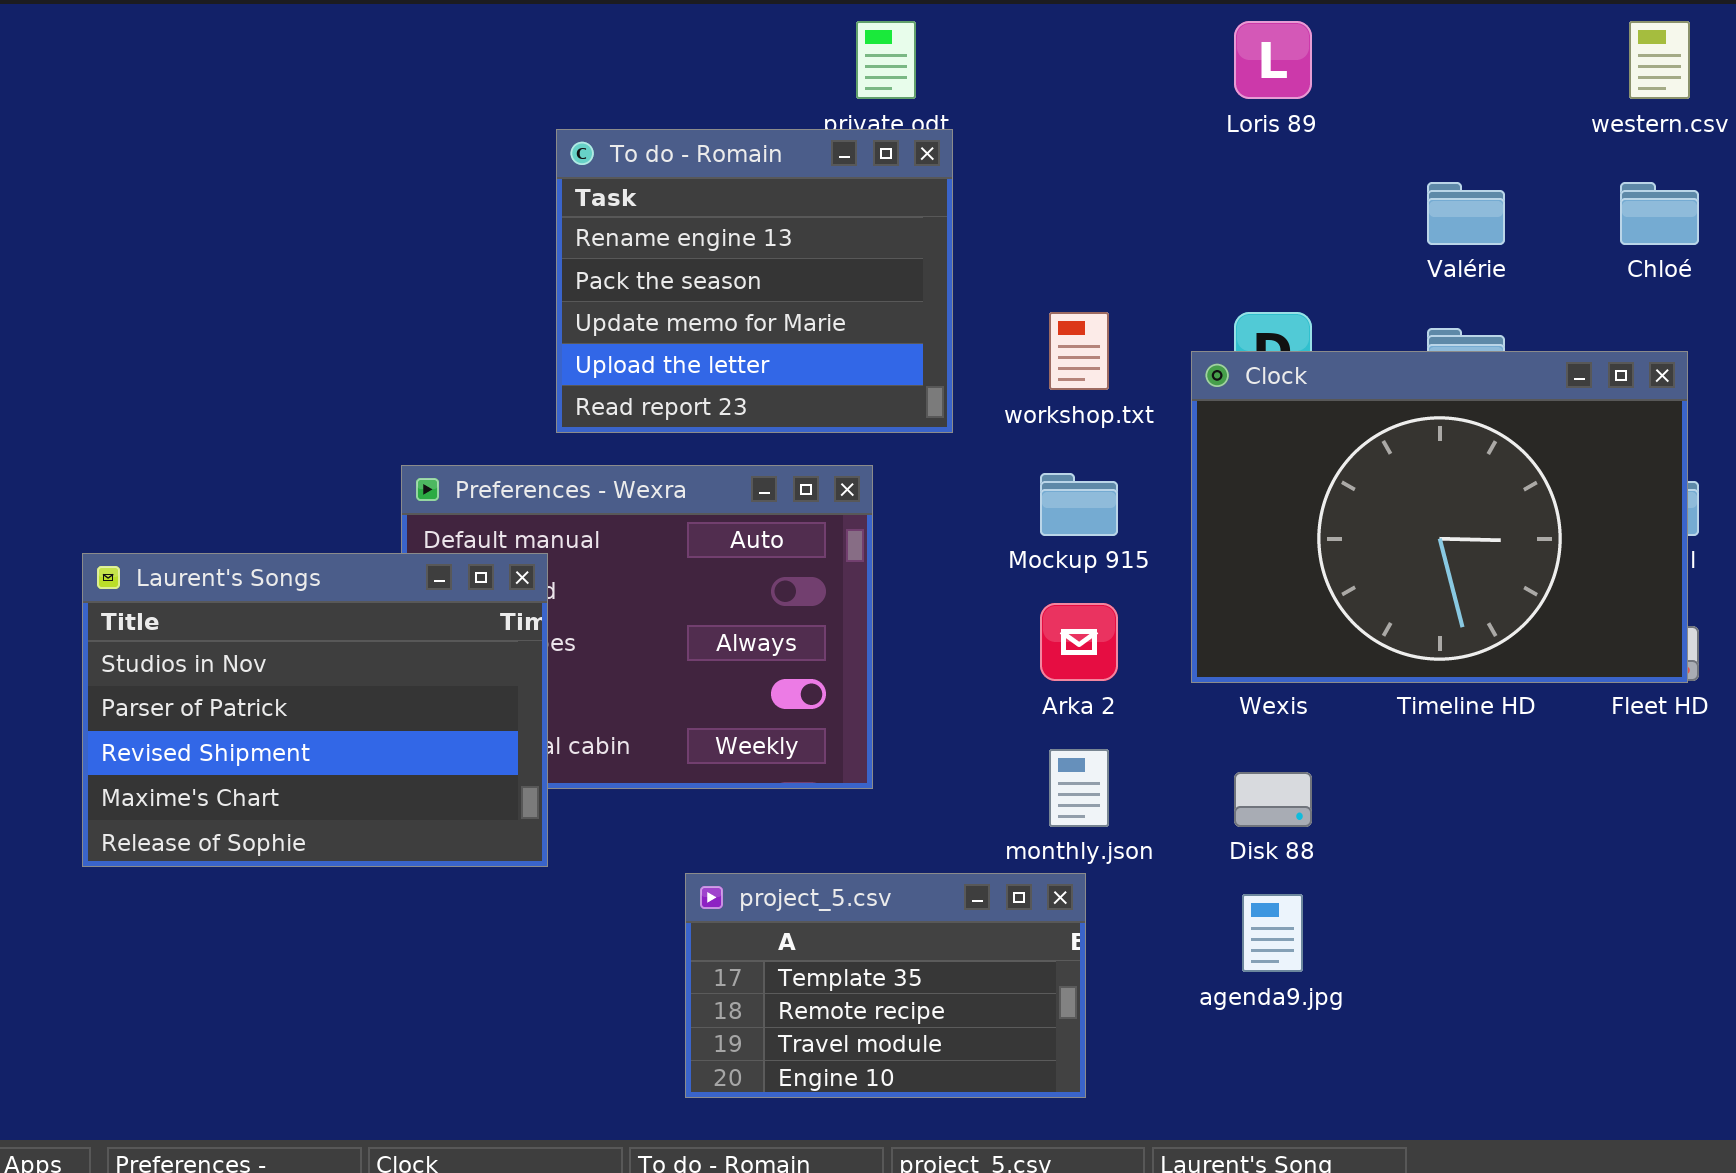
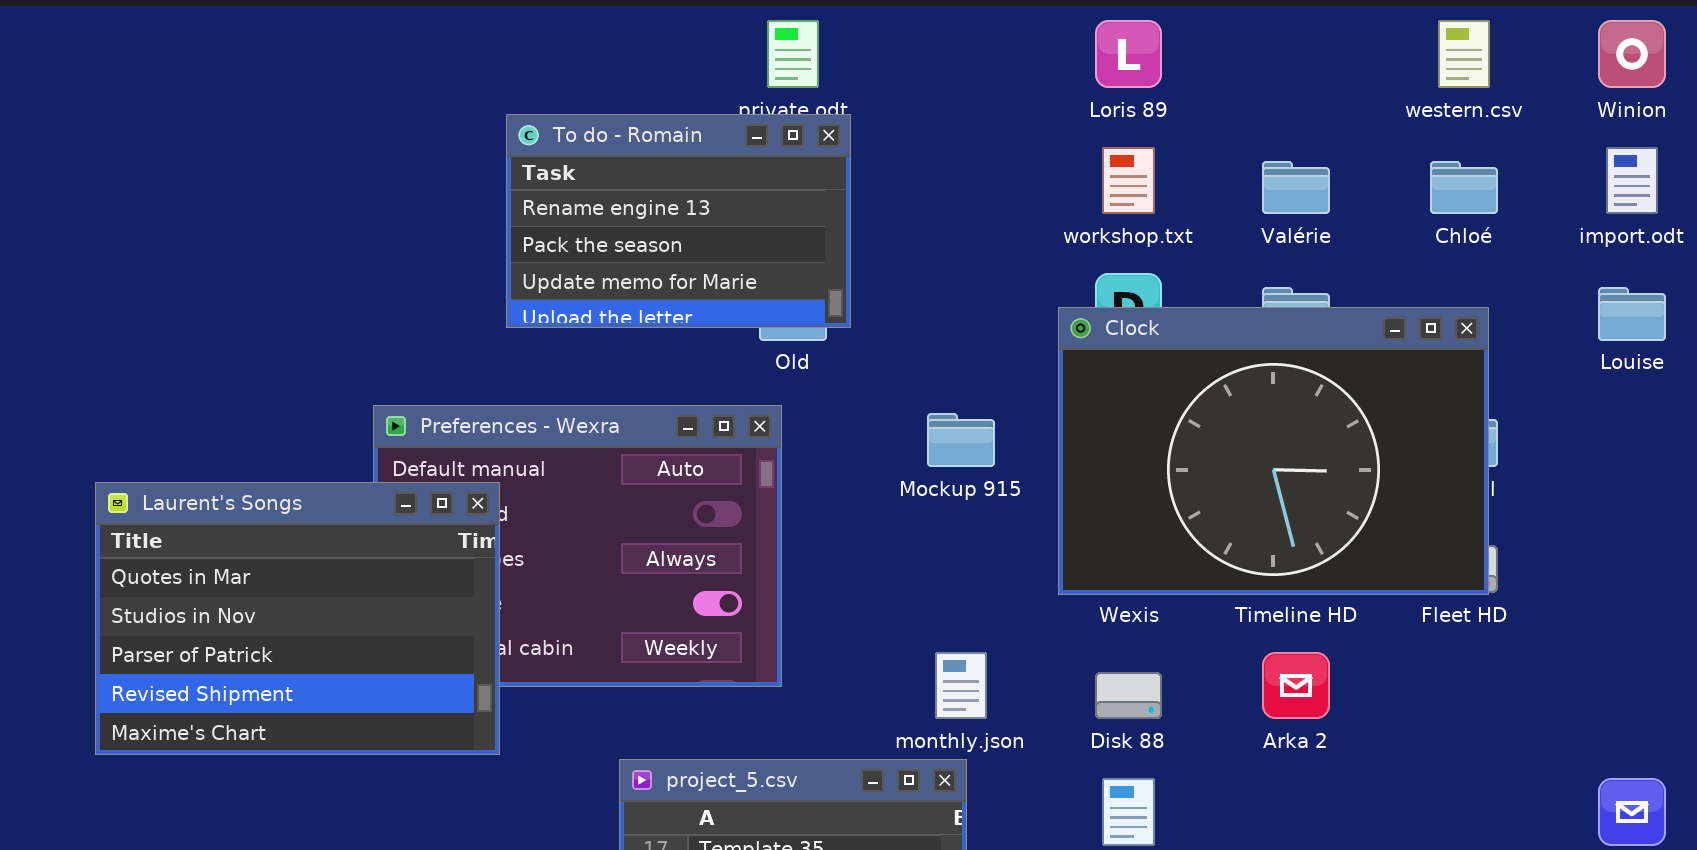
To do - Romain: [556,129,953,433] -> [506,114,851,328], resized
workshop.txt: [1049,312,1109,390] -> [1102,147,1155,214], moved
Laurent's Songs: [82,553,548,867] -> [95,482,500,755], scrolled up 1 row
Arka 2: [1040,603,1118,681] -> [1262,652,1330,719], moved

